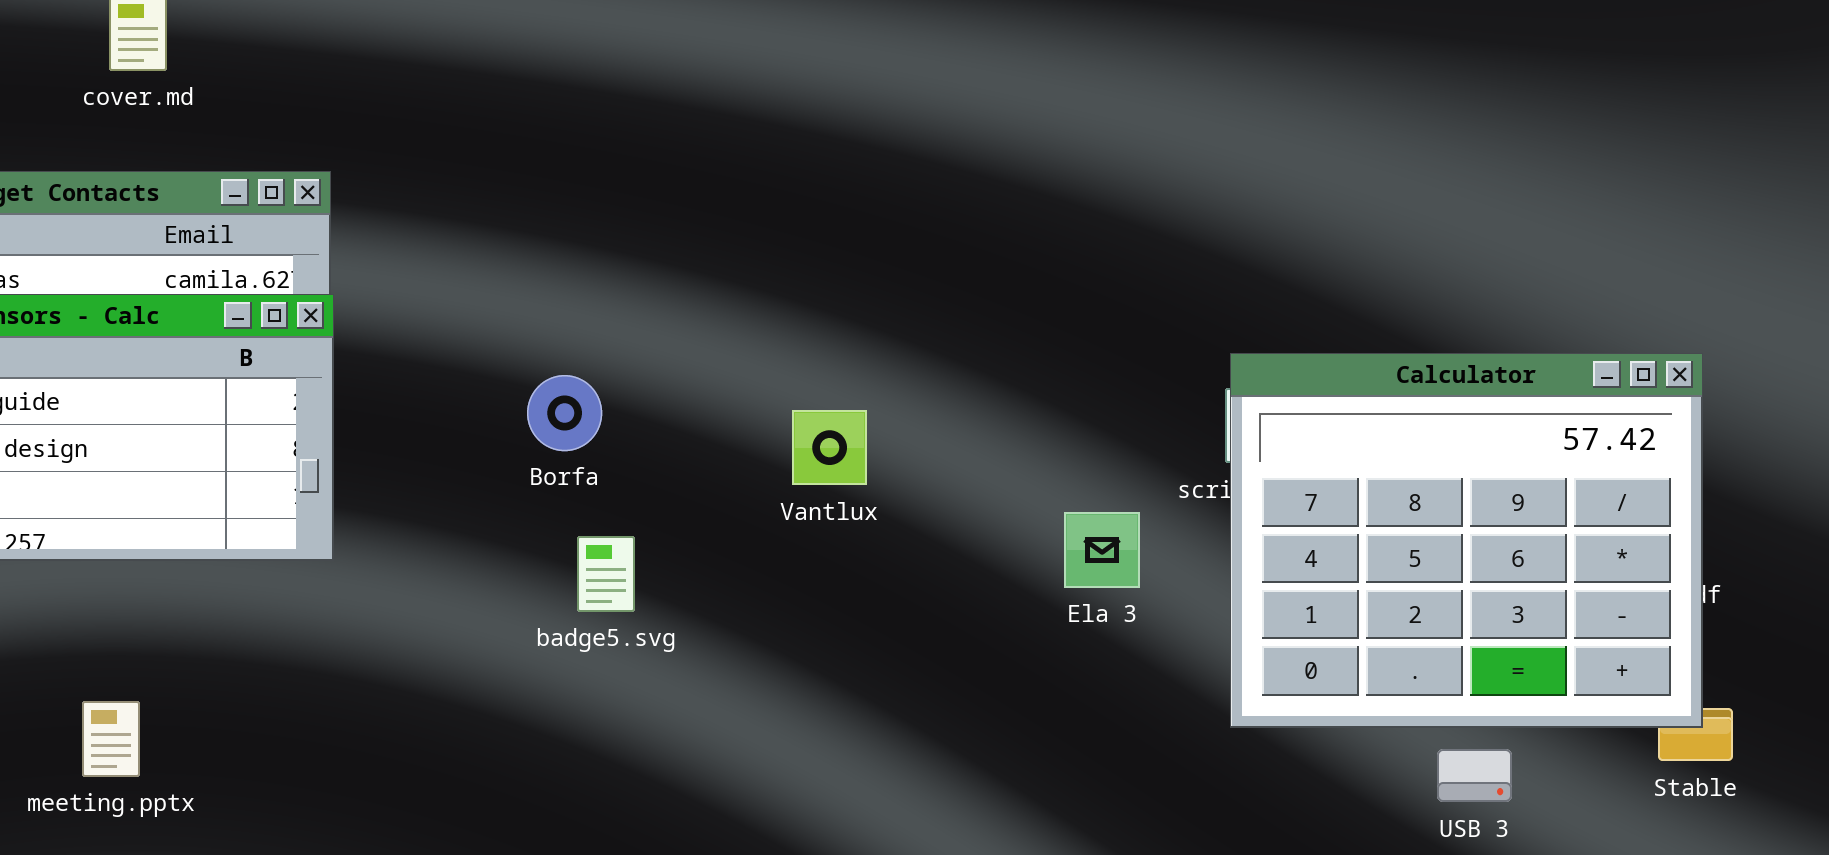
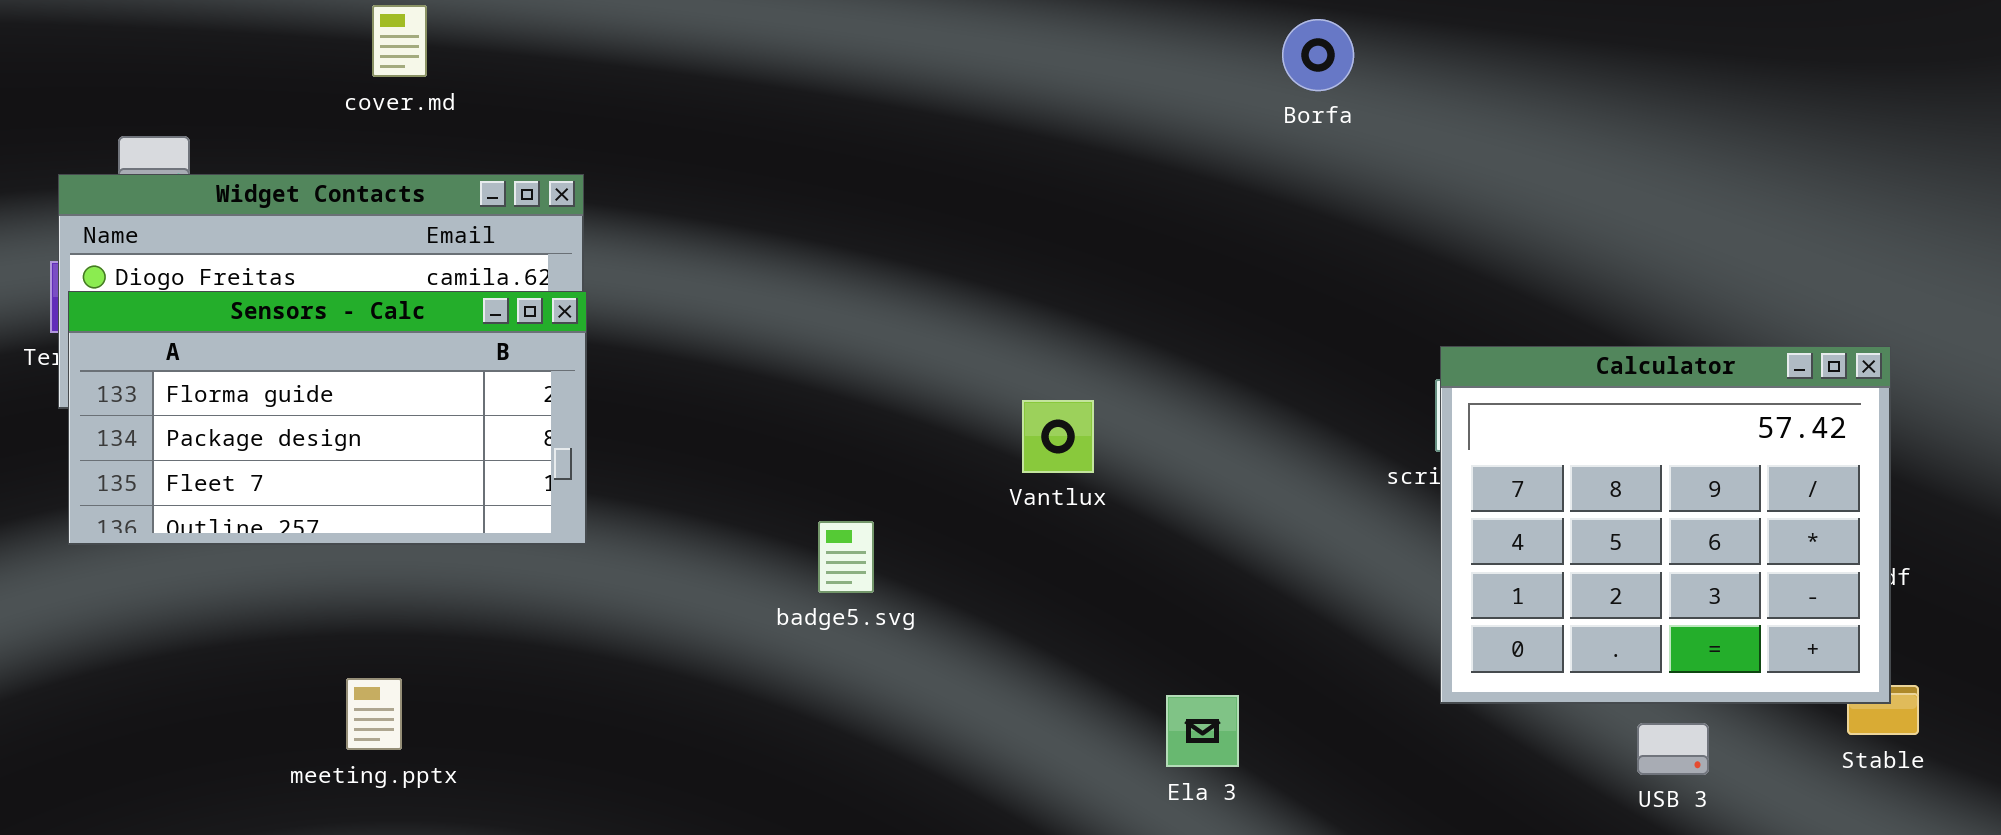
Borfa: [527,375,602,451] -> [1282,19,1354,91], moved
Ela 3: [1064,512,1140,588] -> [1166,695,1239,767], moved

